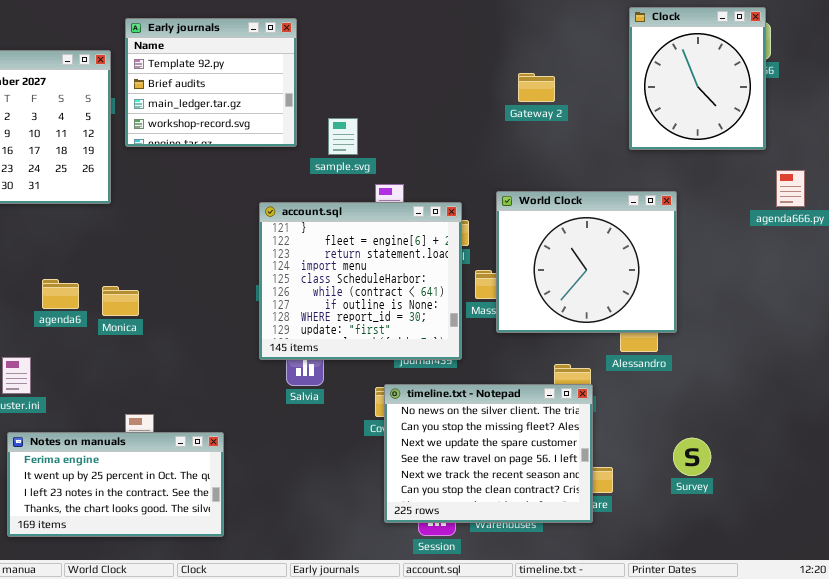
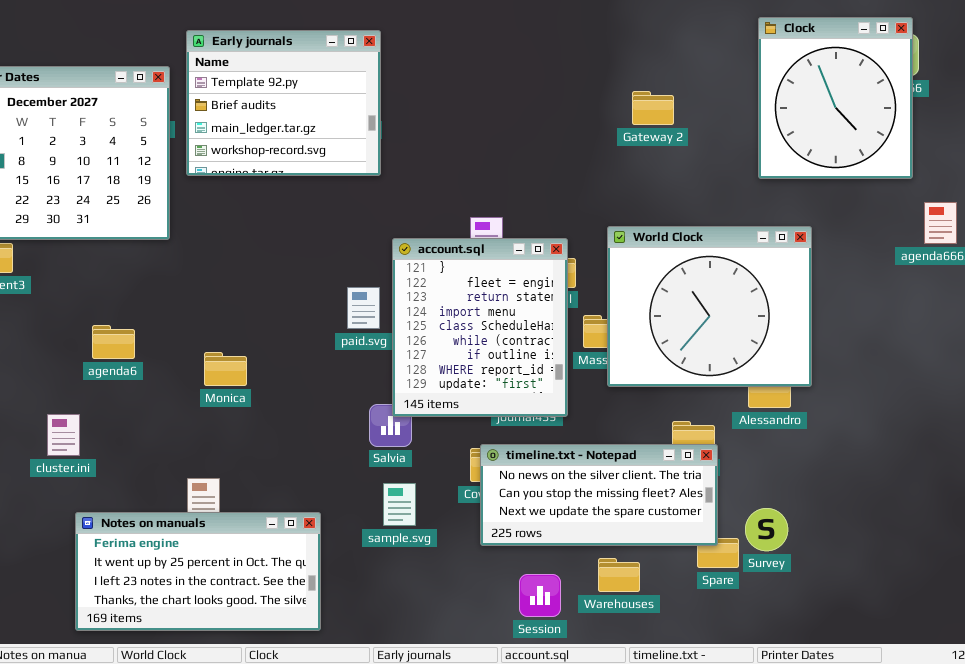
sample.svg: [328,118,358,155] -> [383,483,416,526], moved
account.sql: [259,202,462,360] -> [392,238,568,417], resized
Monica: [102,286,139,316] -> [204,352,247,386], moved
timeline.txt - Notepad: [384,384,593,523] -> [480,444,718,546], resized
Notes on manuals: [7,432,224,537] -> [75,512,321,631], moved
Survey: [673,438,711,476] -> [745,508,788,551], moved

